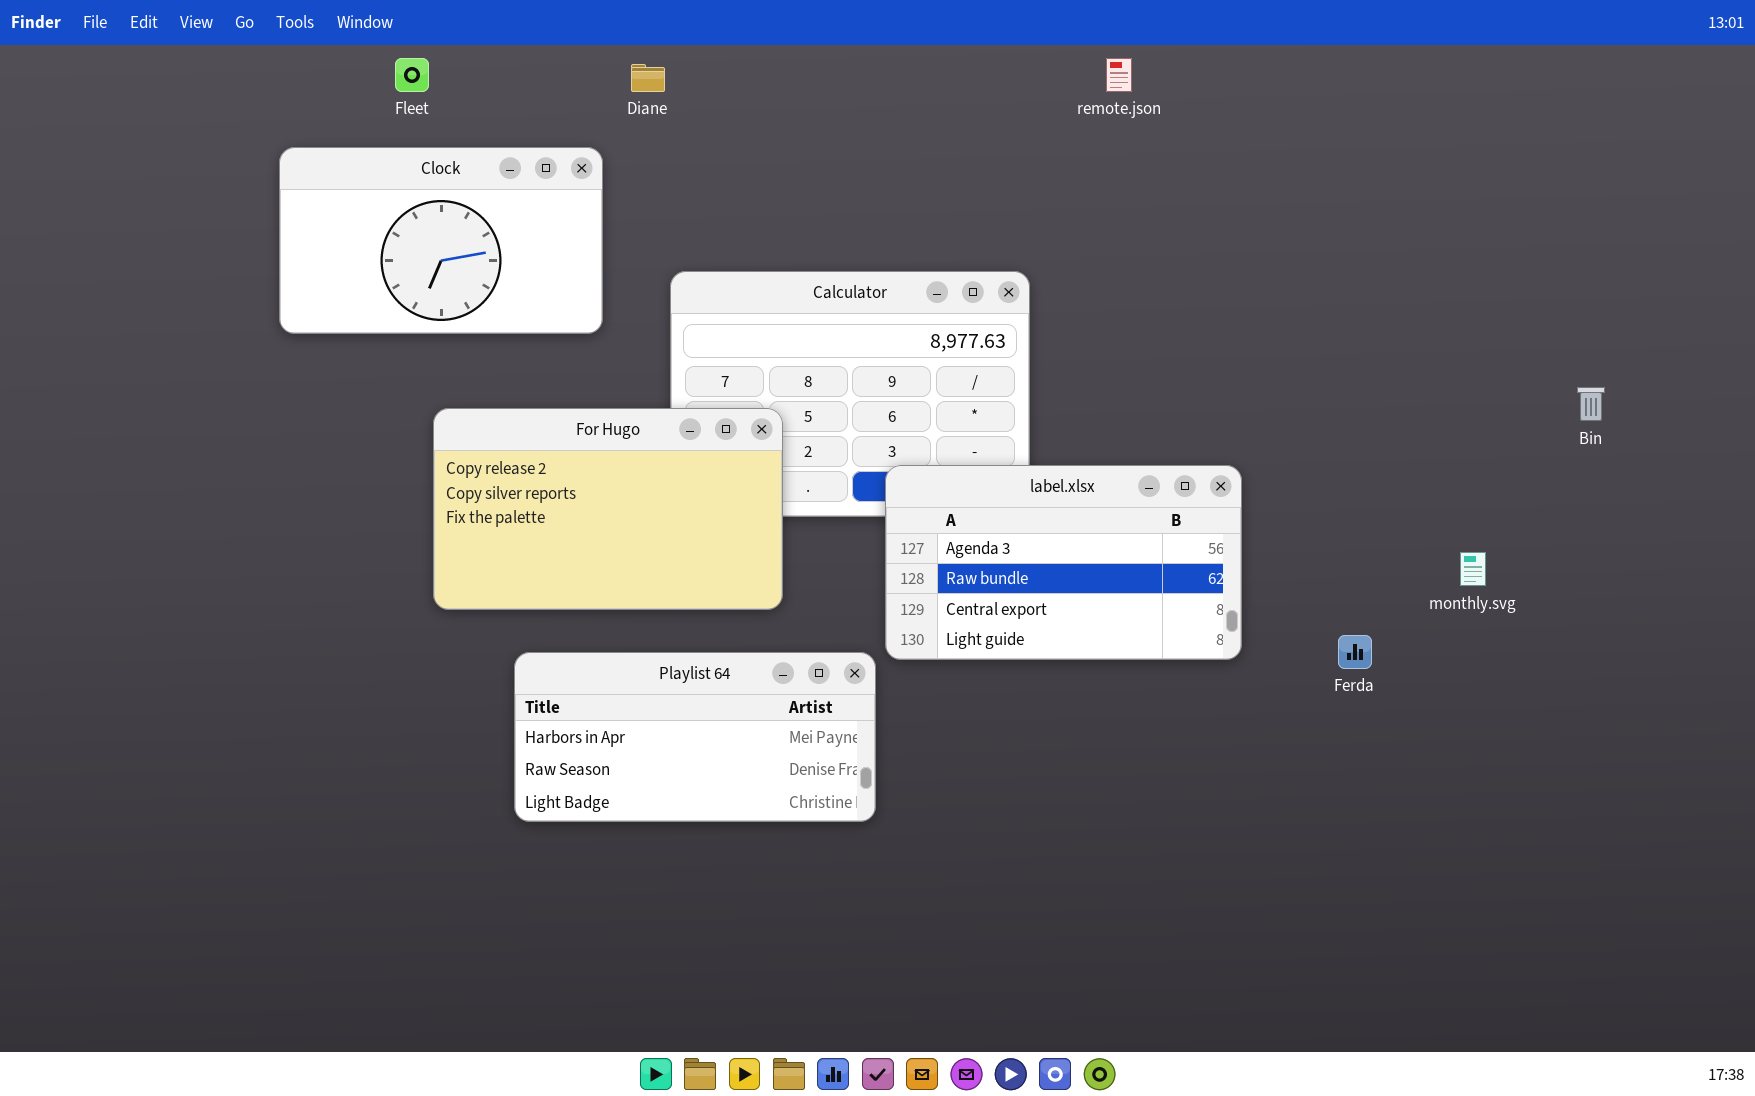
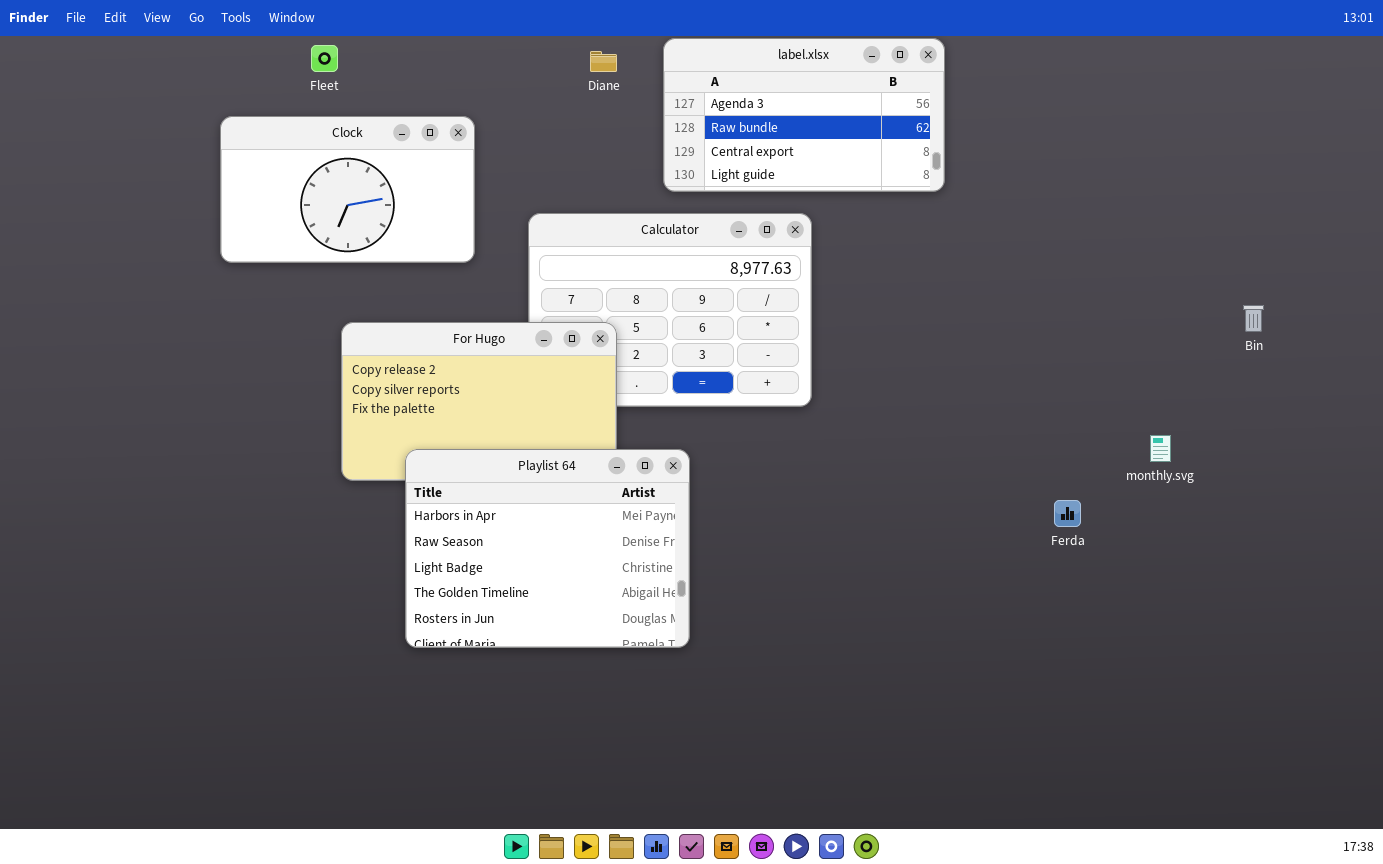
Diane: [631,64,665,92] -> [590,51,617,72], moved
label.xlsx: [885,465,1242,660] -> [663,38,945,192], moved
Playlist 64: [514,652,876,822] -> [405,449,690,648], resized

